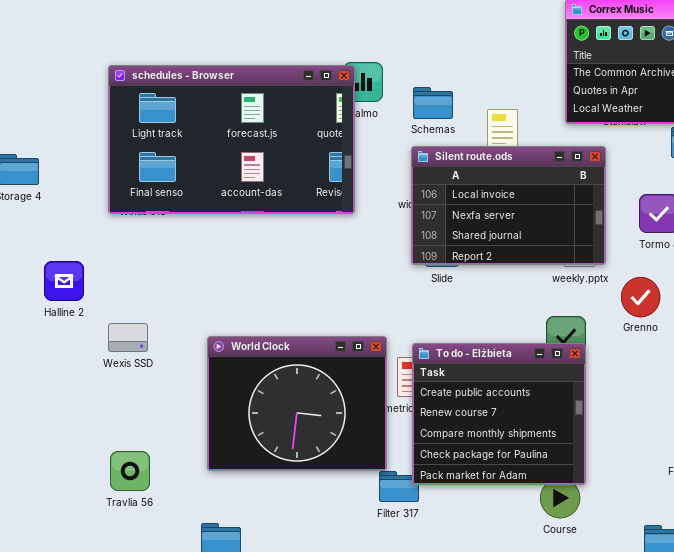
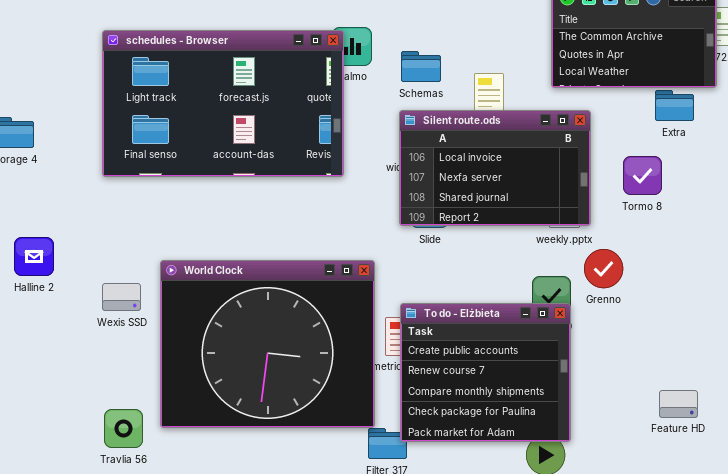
Halline 2: [44,261,84,301] -> [14,237,54,276], moved
Grenno: [621,277,660,317] -> [584,249,623,288], moved
World Clock: [207,336,387,471] -> [160,260,375,428], resized

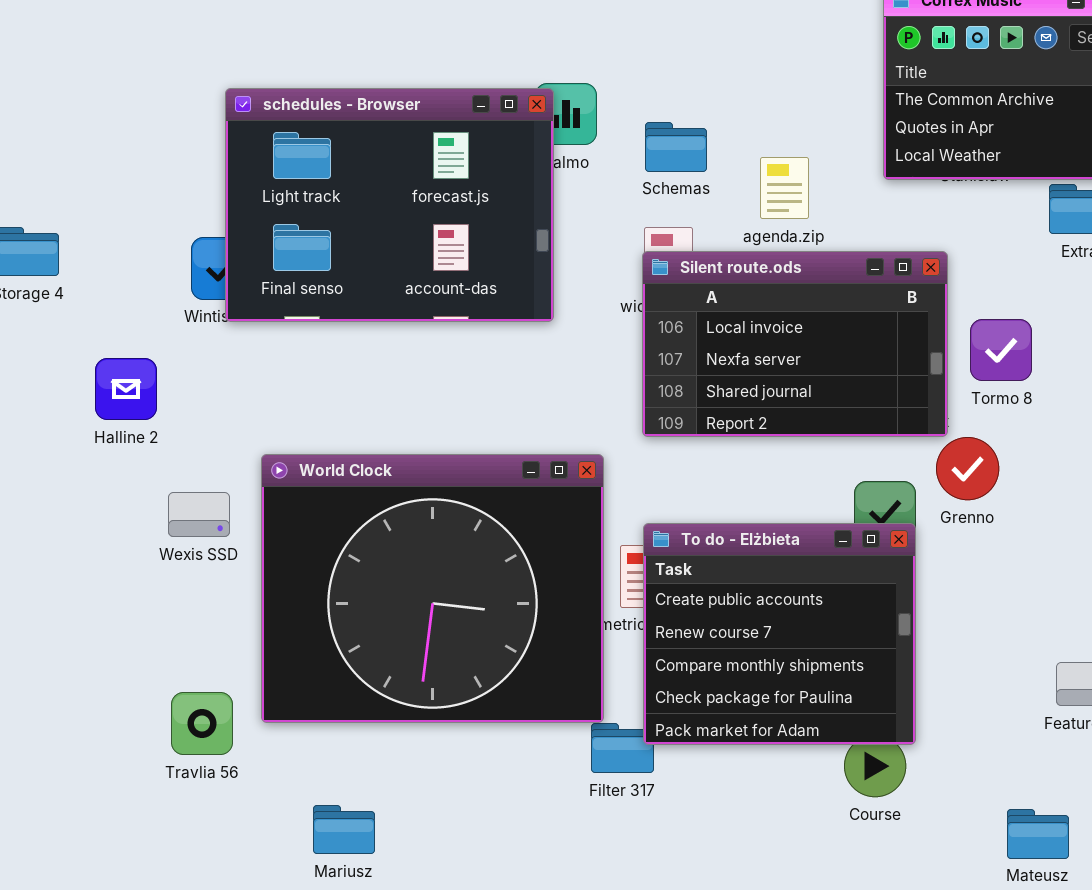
schedules - Browser: [102,30,344,177] -> [225,88,554,322], resized
Silent route.ods: [399,110,591,226] -> [642,251,948,437], moved
Tormo 8: [623,156,662,195] -> [970,319,1032,381], moved
Halline 2: [14,237,54,276] -> [95,358,157,420], moved

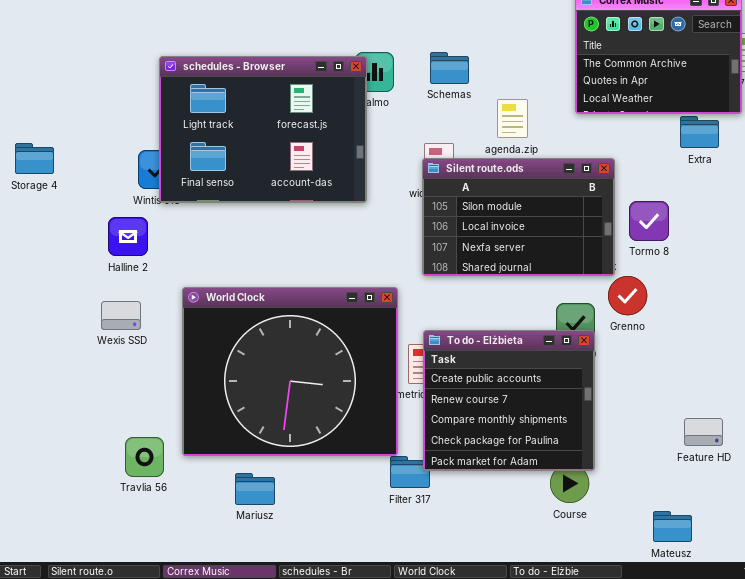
Schemas: [645,122,707,172] -> [430,52,469,84], moved
Silent route.ods: [642,251,948,437] -> [422,158,615,276], scrolled up 1 row
Halline 2: [95,358,157,420] -> [108,217,148,256], moved
Wexis SSD: [168,492,230,537] -> [101,301,141,330], moved
Mariusz: [313,805,375,854] -> [235,473,275,505], moved

